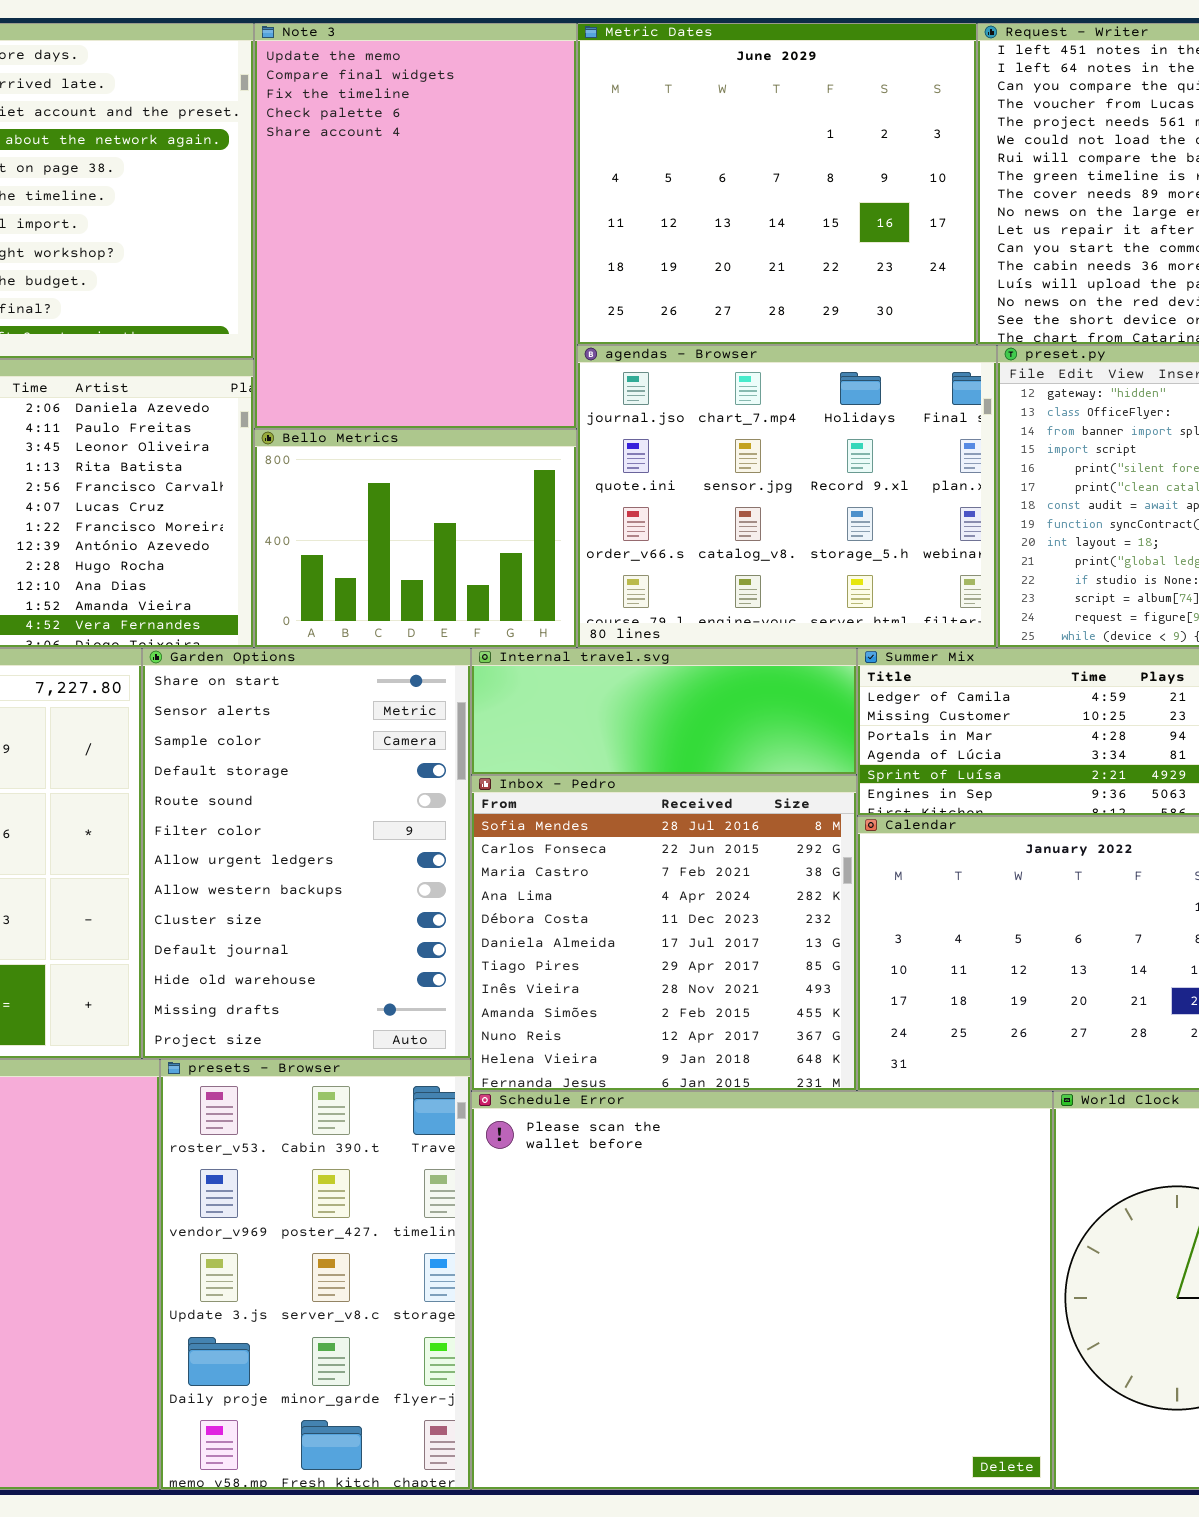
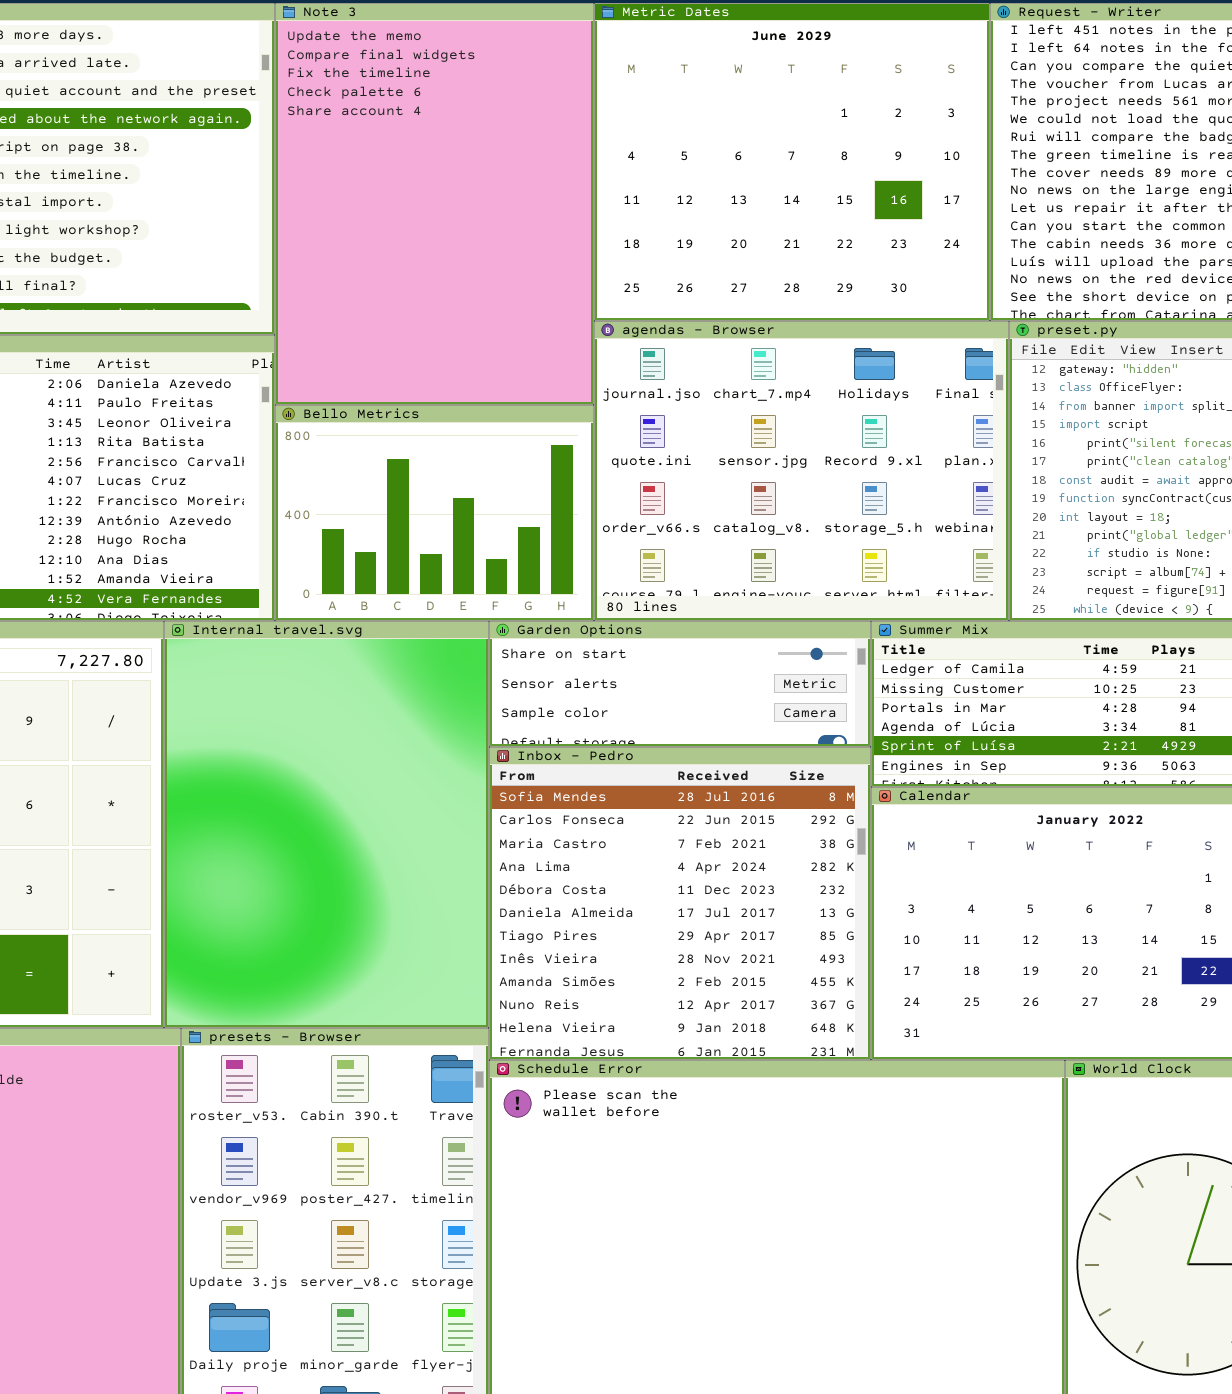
Garden Options: [142,648,471,1059] -> [489,621,871,747], moved, resized
Internal travel.svg: [471,648,857,775] -> [164,621,489,1028], moved, resized

